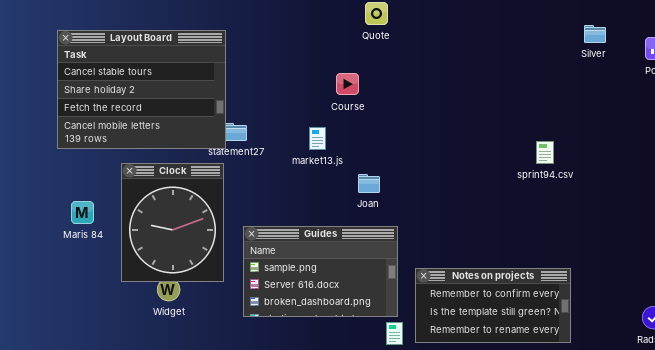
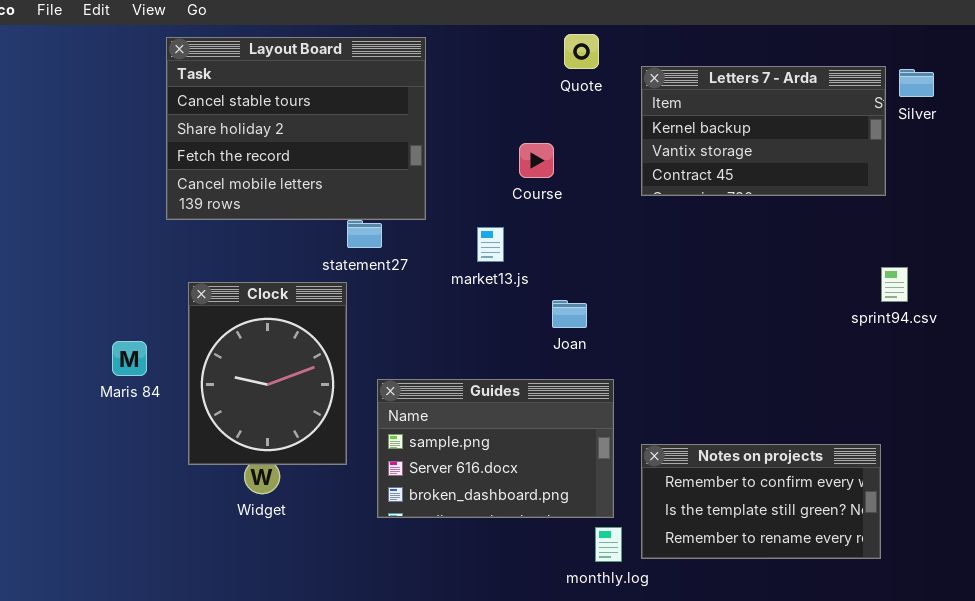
Letters 7 - Arda: none -> [641,66,886,196], opened
Layout Board: [57,30,226,149] -> [166,37,426,220], moved
sprint94.csv: [536,141,554,164] -> [881,267,908,302], moved

